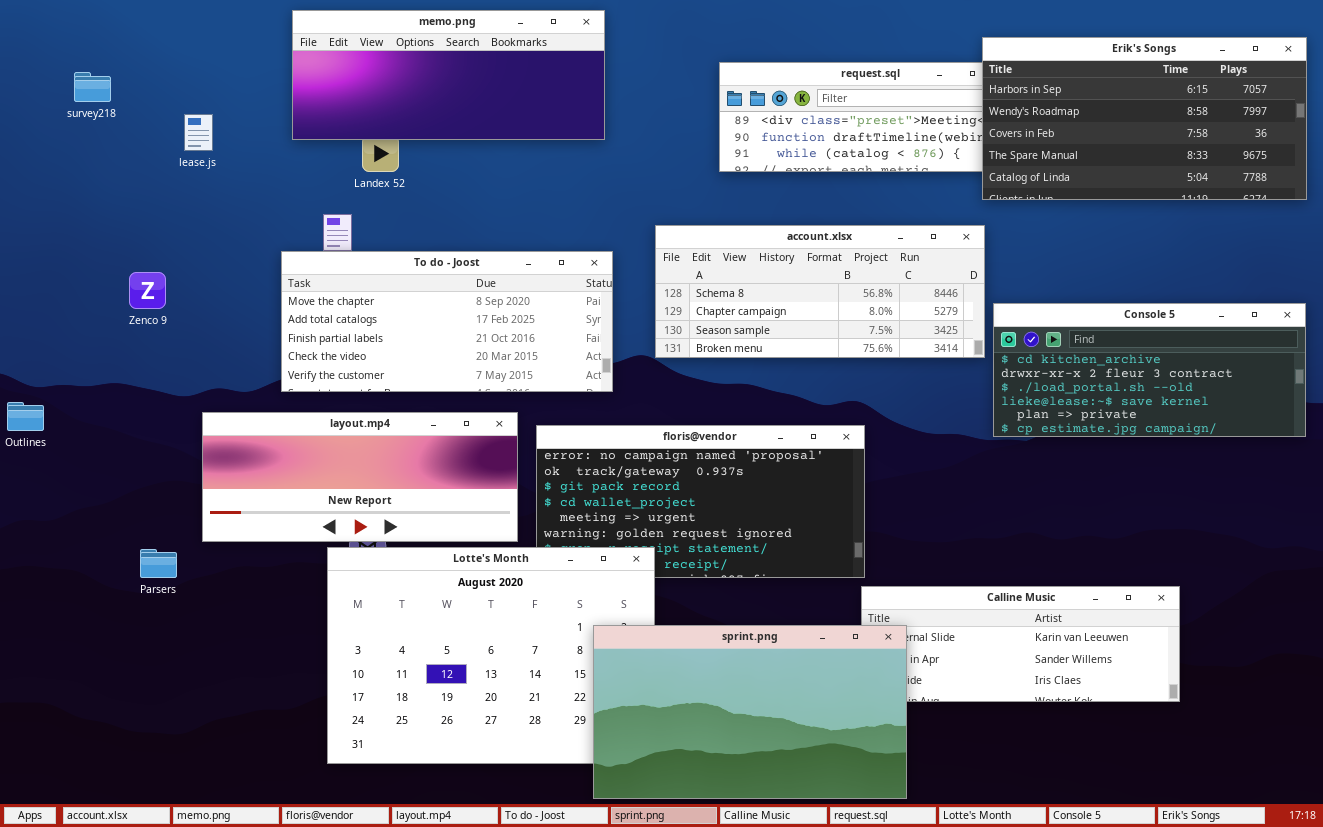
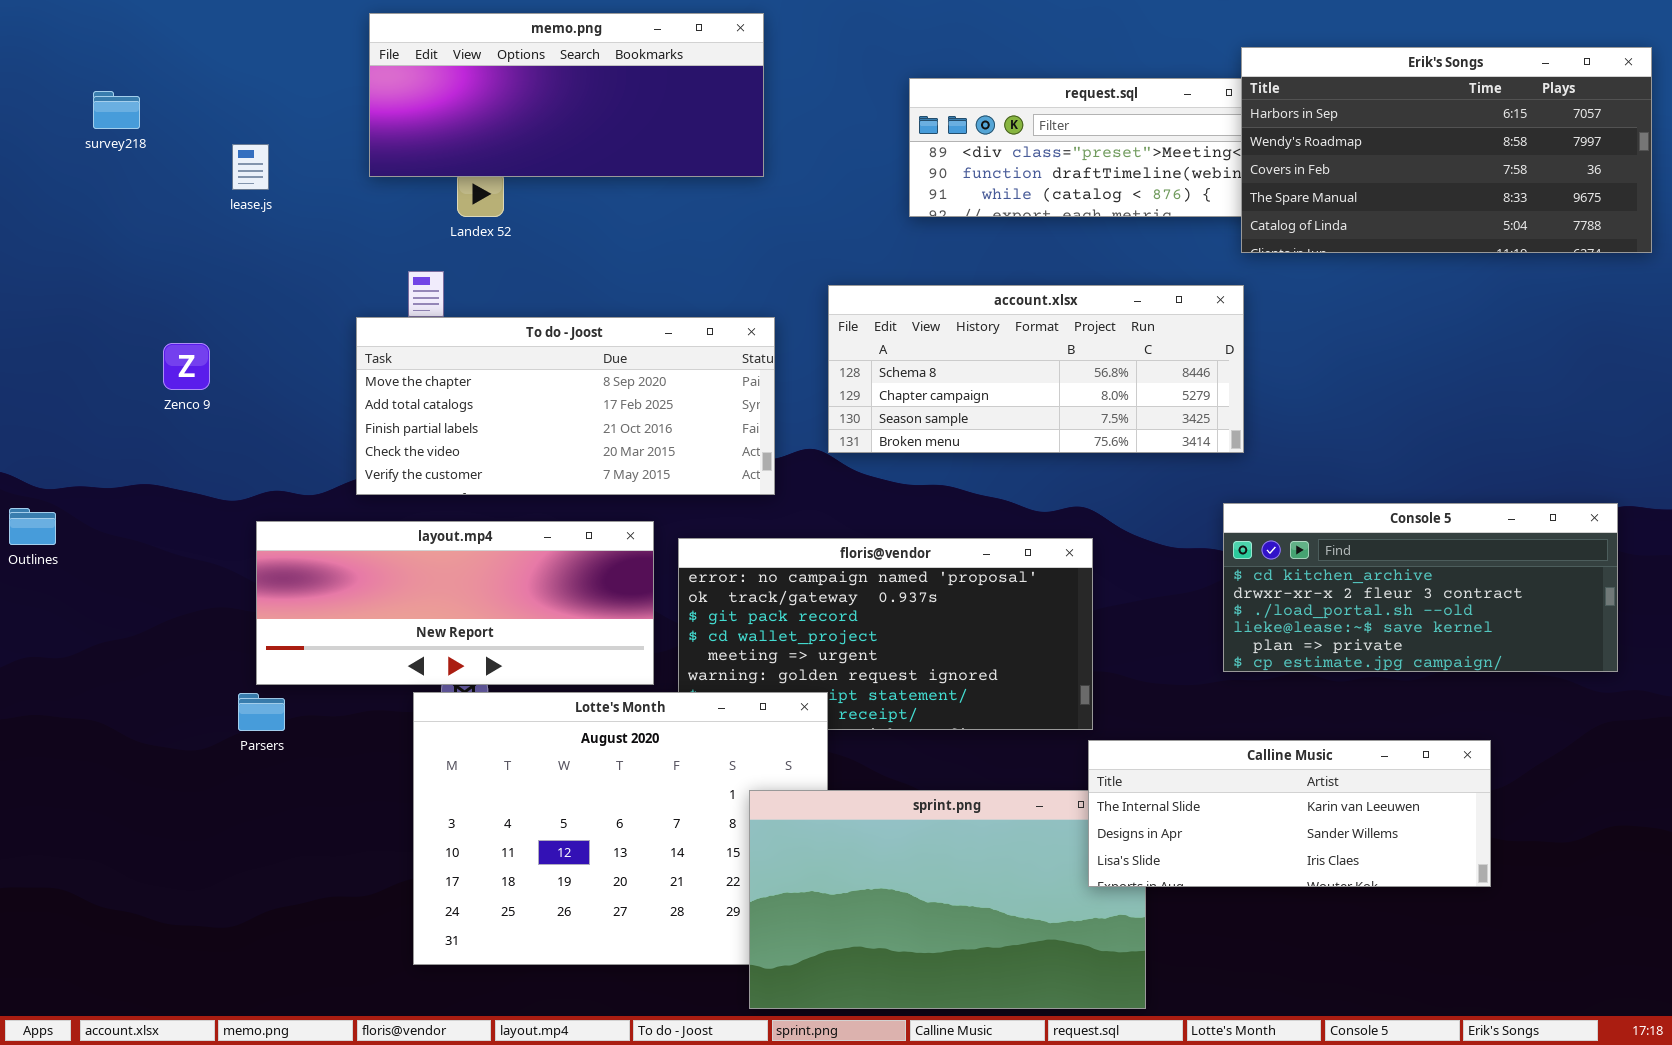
Console 5: [993,303,1306,437] -> [1223,503,1618,672], moved
Parsers: [140,549,177,578] -> [238,693,285,731], moved
Calline Music: [861,586,1180,702] -> [1088,740,1491,887], raised

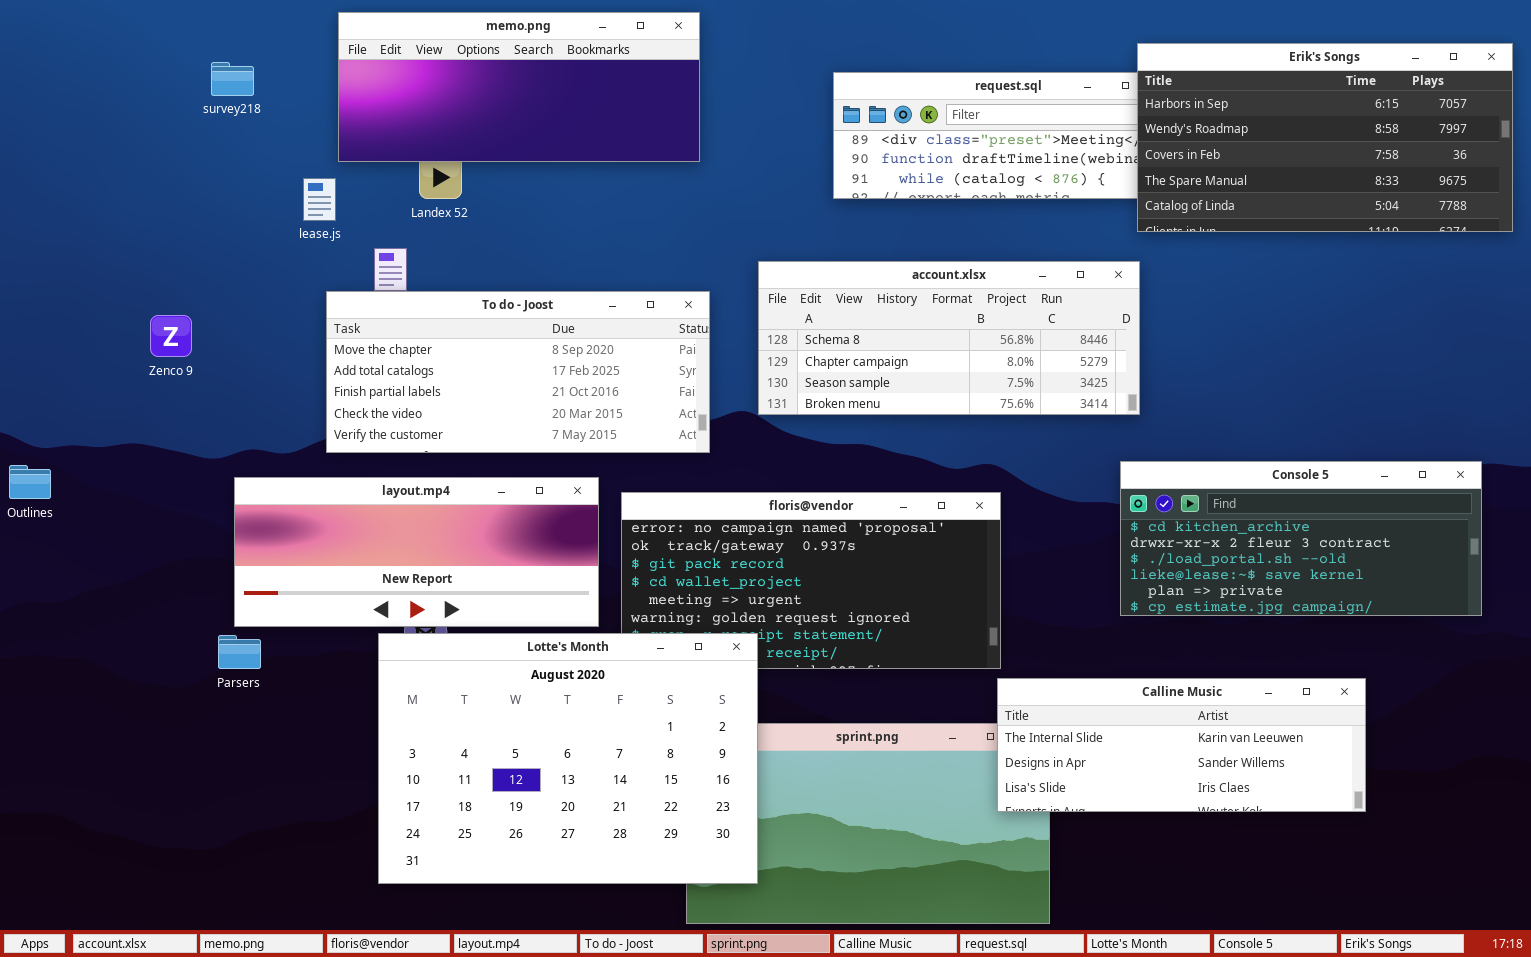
survey218: [93,91,140,129] -> [211,62,254,96], moved
lease.js: [232,144,269,190] -> [303,178,336,221], moved
Lotte's Month: [413,692,828,965] -> [378,633,758,884], raised

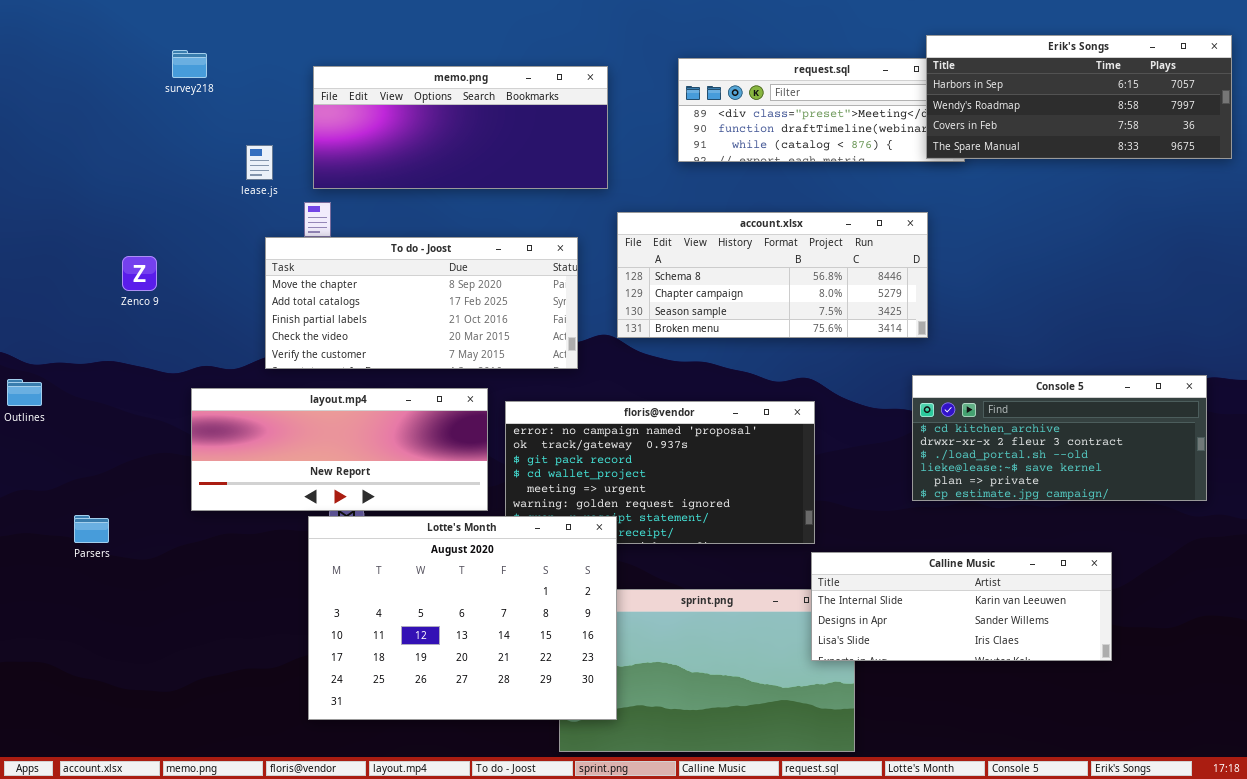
memo.png: [338,12,700,162] -> [313,66,608,189], moved
Erik's Songs: [1137,43,1513,232] -> [926,35,1232,159], resized
Parsers: [218,635,261,669] -> [74,515,109,543], moved

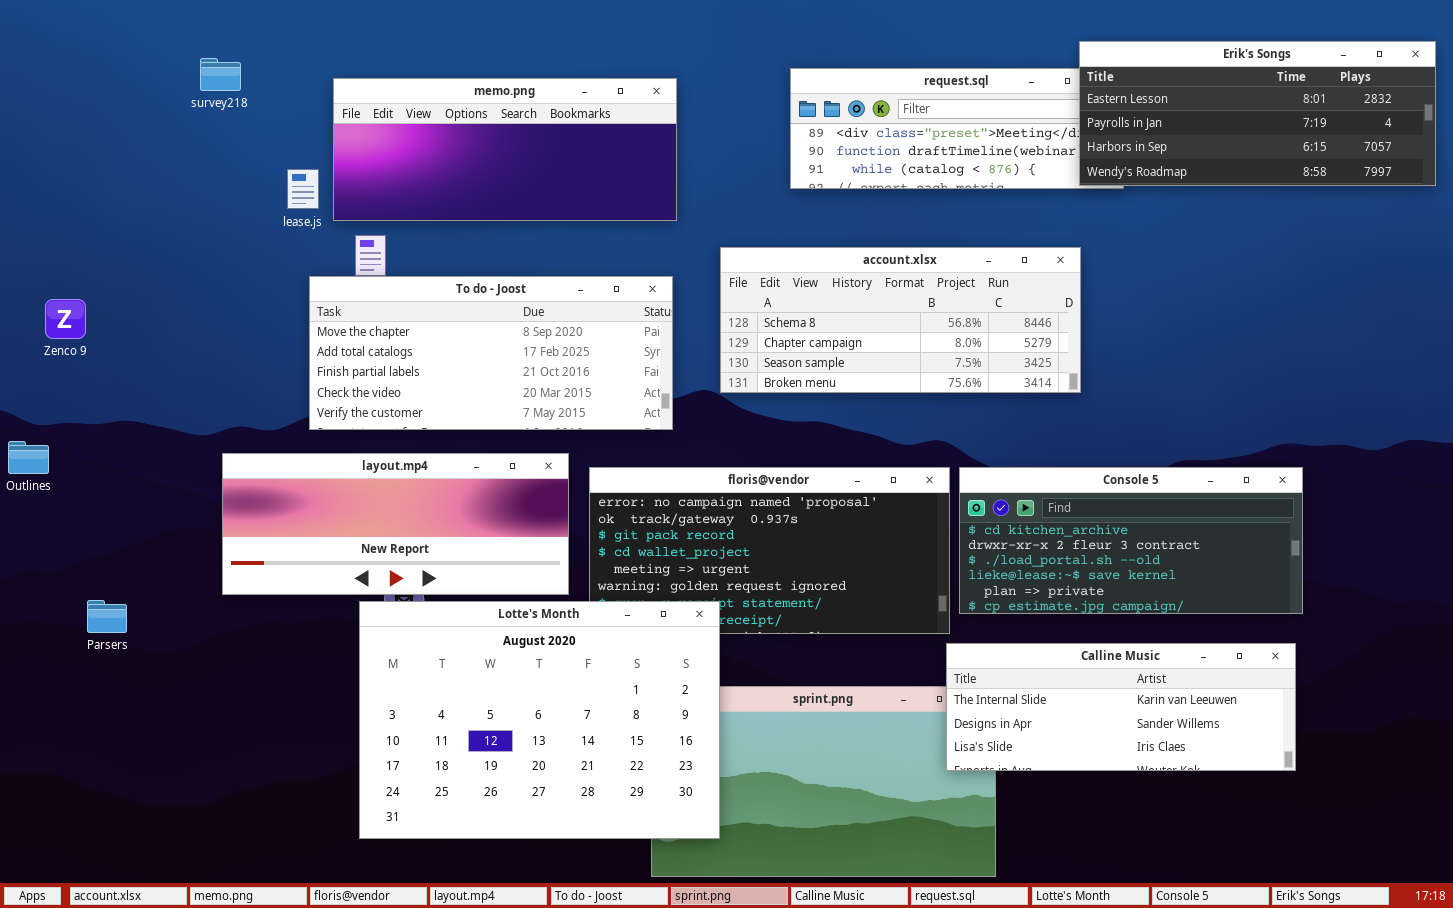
Erik's Songs: [926,35,1232,159] -> [1079,41,1436,186], scrolled up 2 rows
memo.png: [313,66,608,189] -> [333,78,677,221], moved
Zenco 9: [122,256,157,291] -> [45,299,86,339], moved
Console 5: [912,375,1207,501] -> [959,467,1303,614], moved

